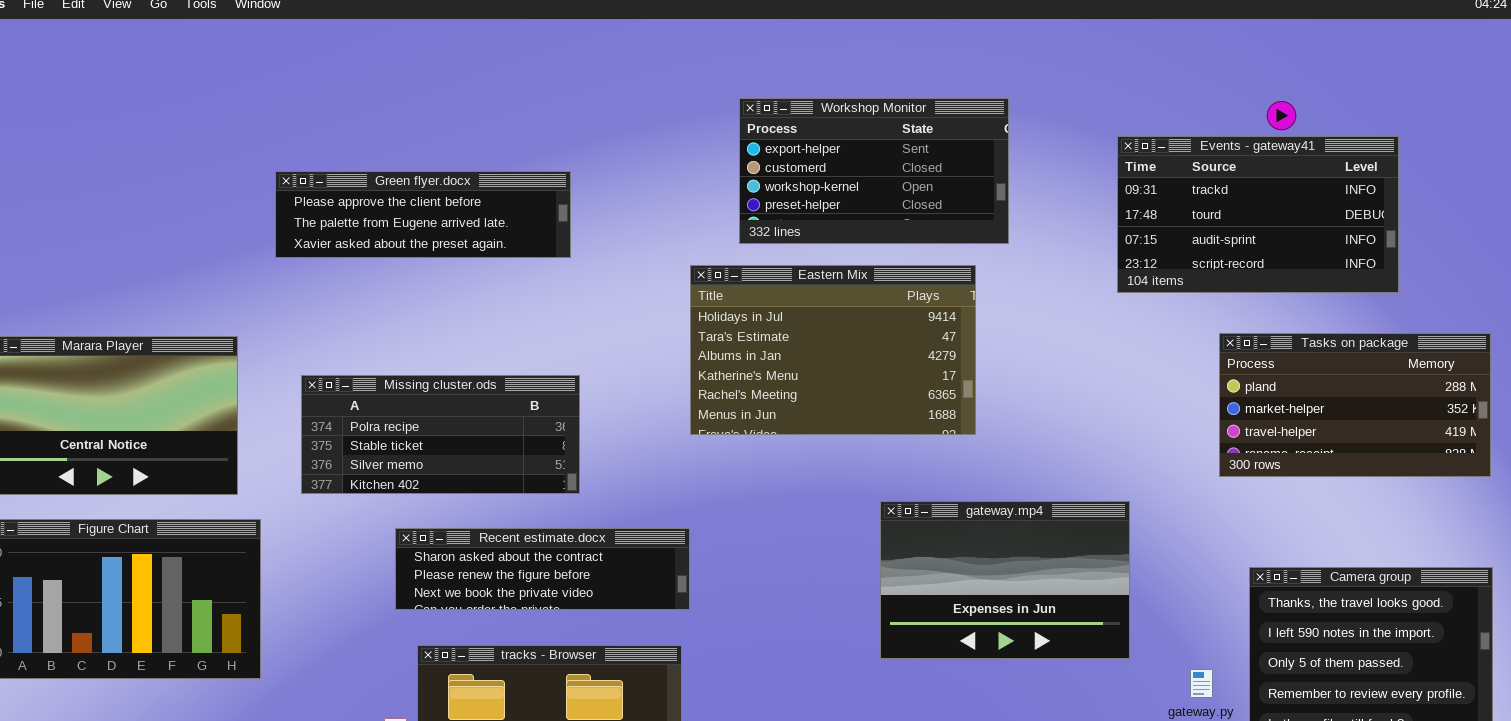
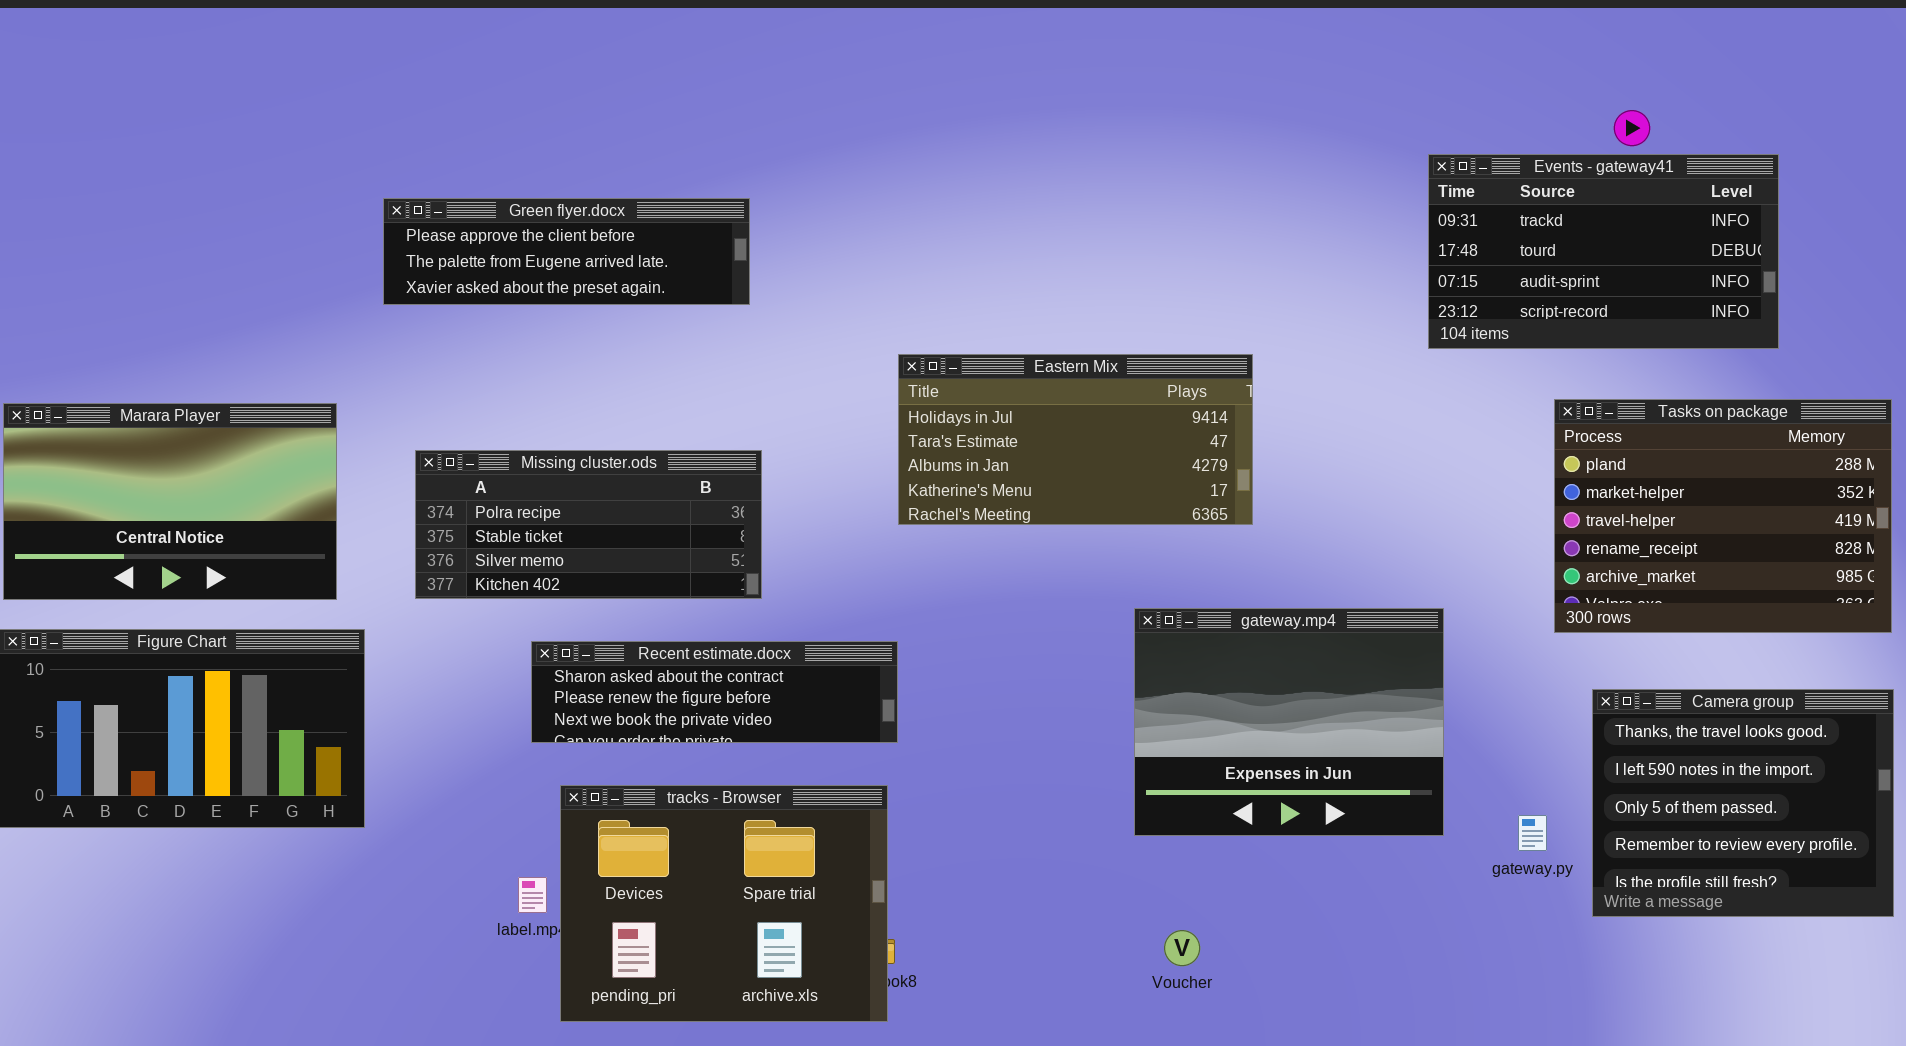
Workshop Monitor: [739,98,1009,244] -> none, closed
Eastern Mix: [690,265,976,435] -> [898,354,1253,525], resized
Tasks on package: [1219,333,1491,477] -> [1554,399,1892,633], resized
gateway.mp4: [880,501,1130,659] -> [1134,608,1444,836], resized

